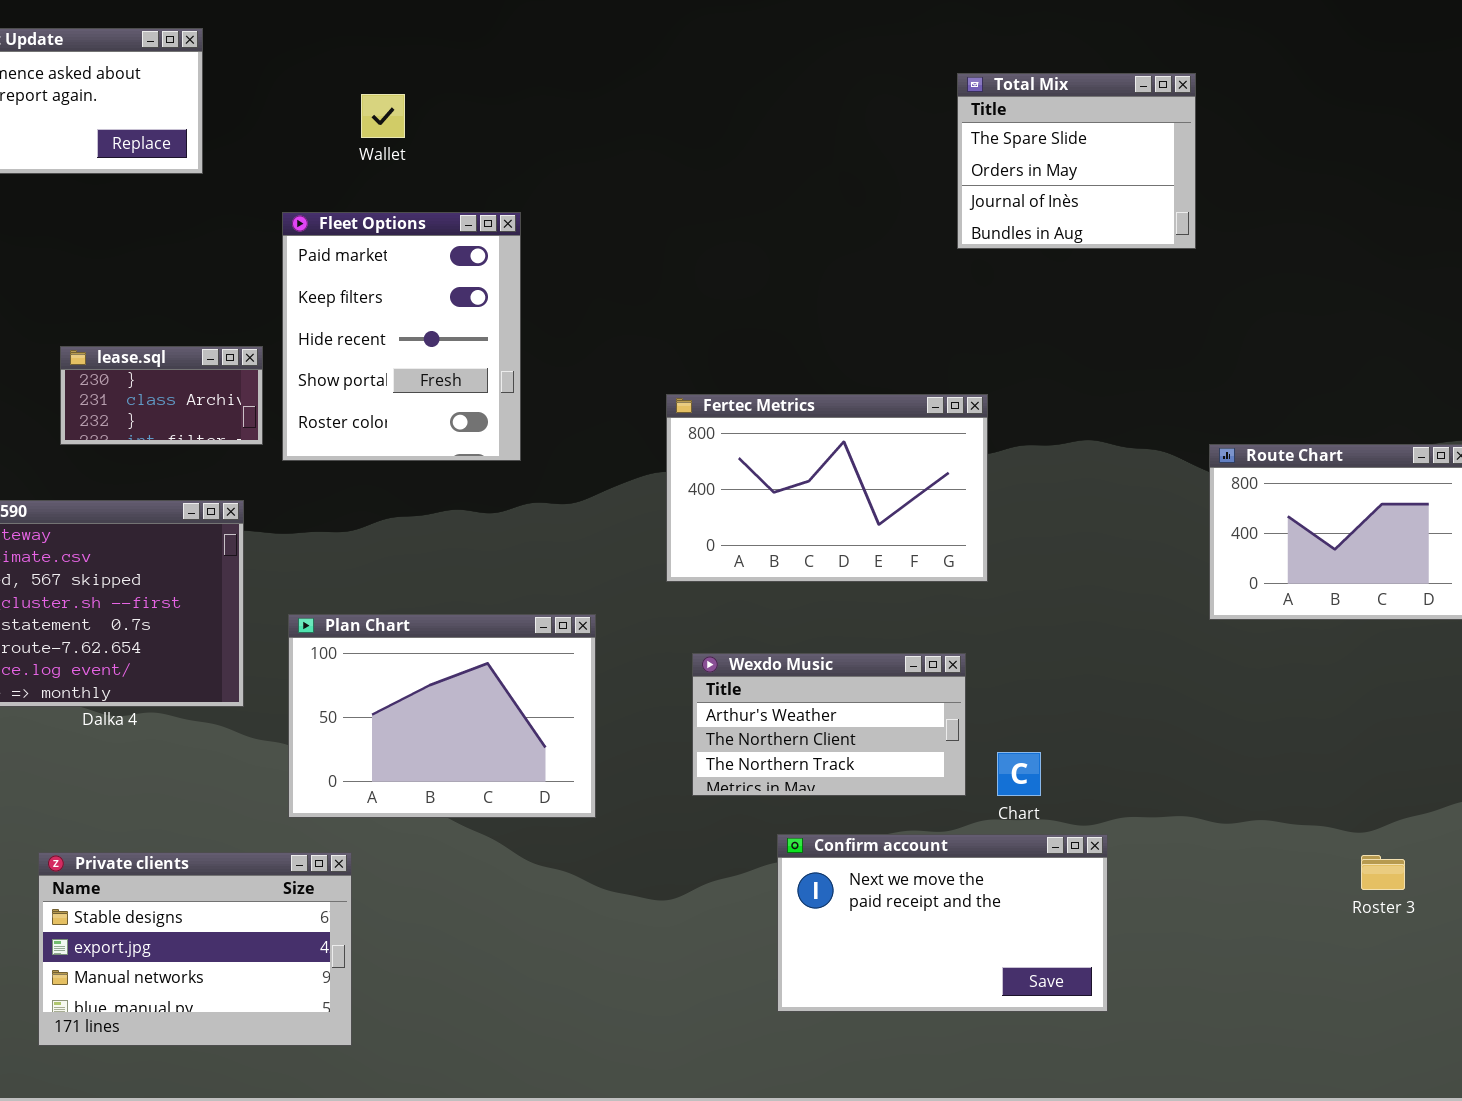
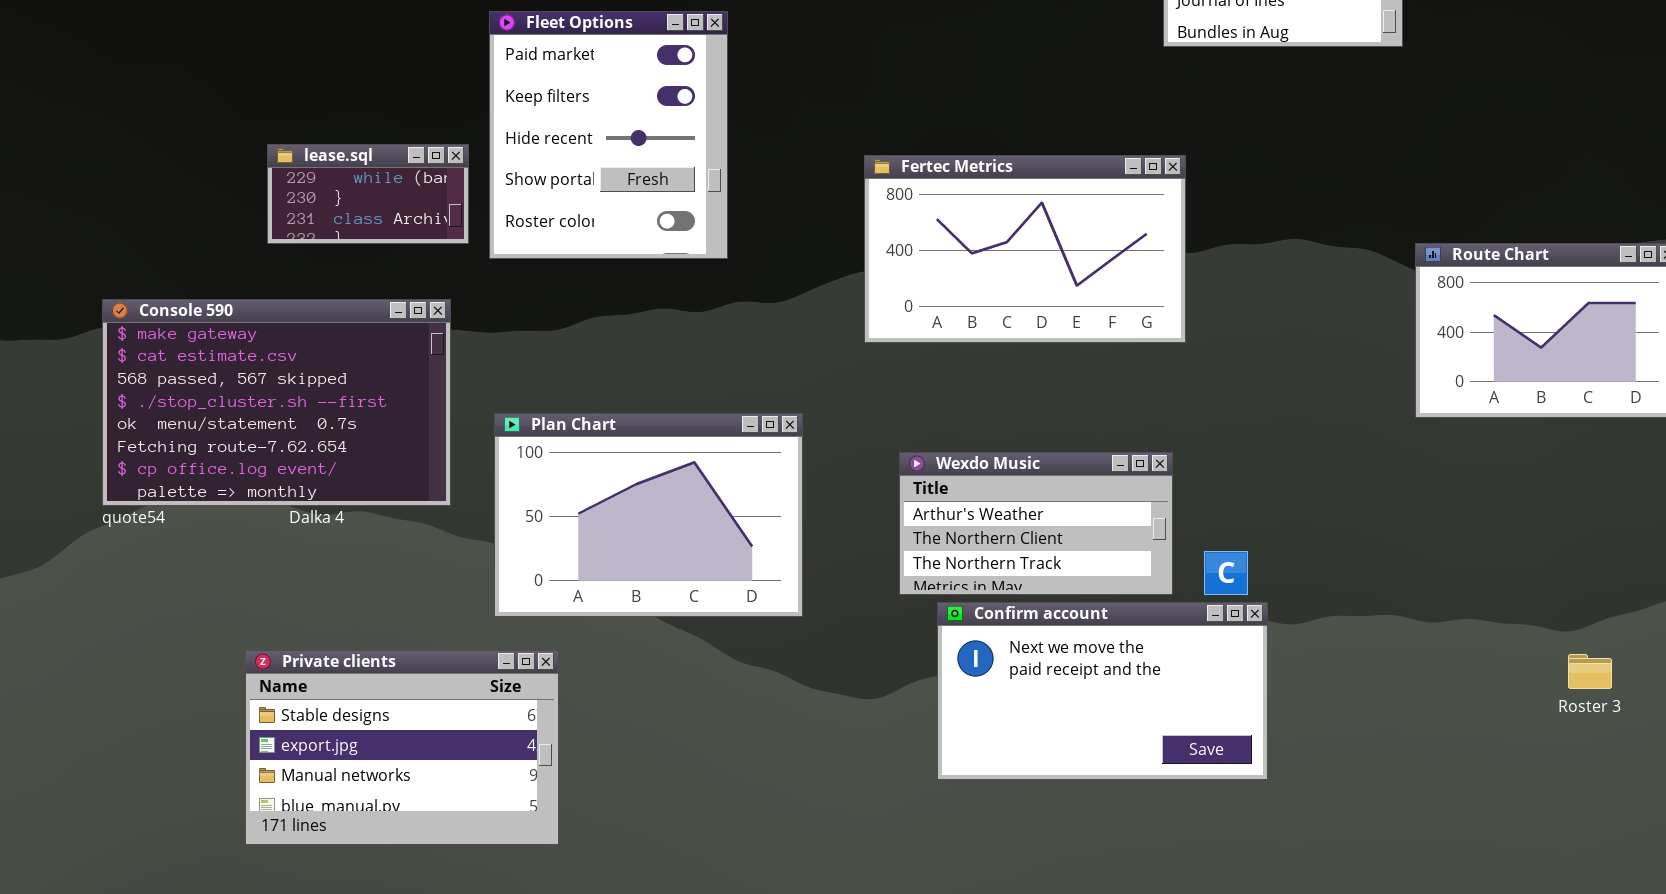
lease.sql: [60,346,263,445] -> [267,144,469,244], scrolled up 1 row
Fertec Metrics: [666,394,988,582] -> [864,155,1186,343], moved
Confirm account: [777,834,1108,1012] -> [937,602,1268,780], moved

